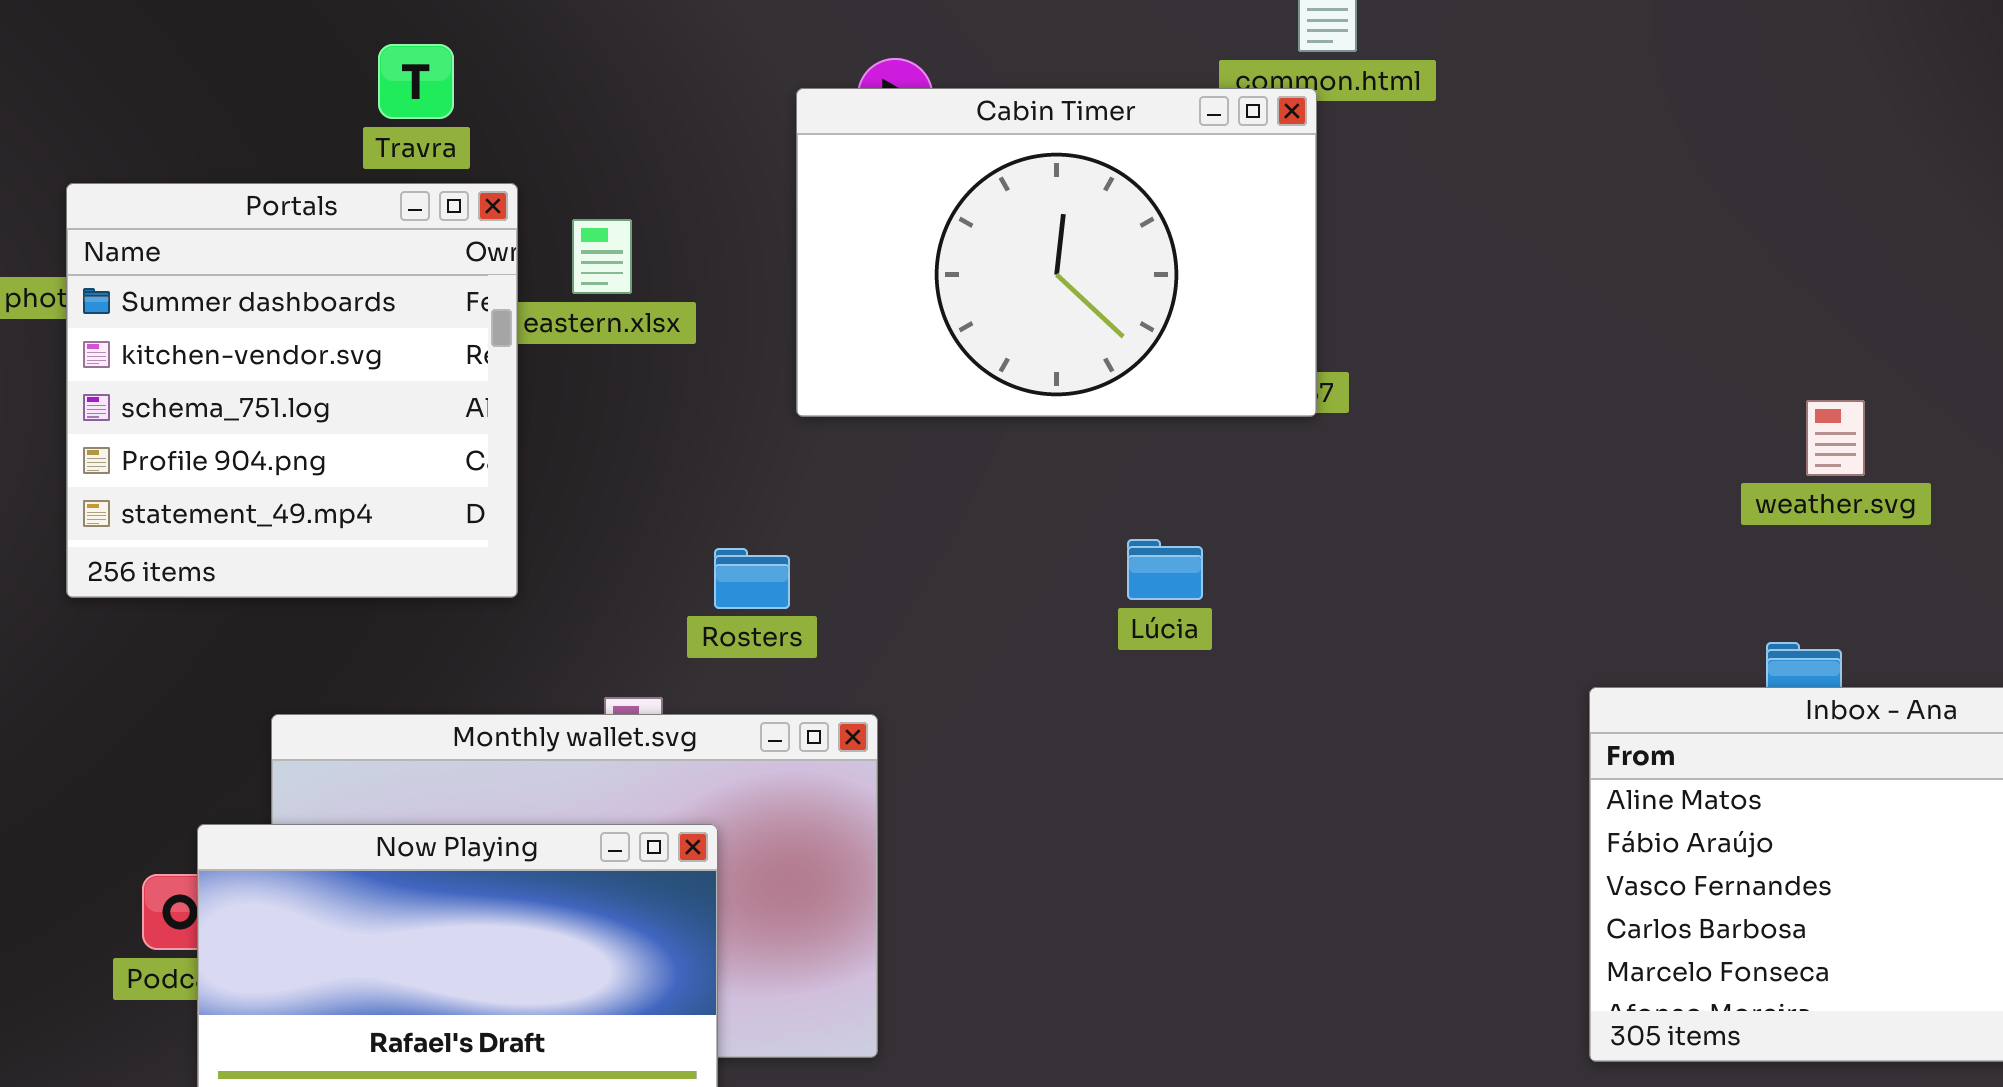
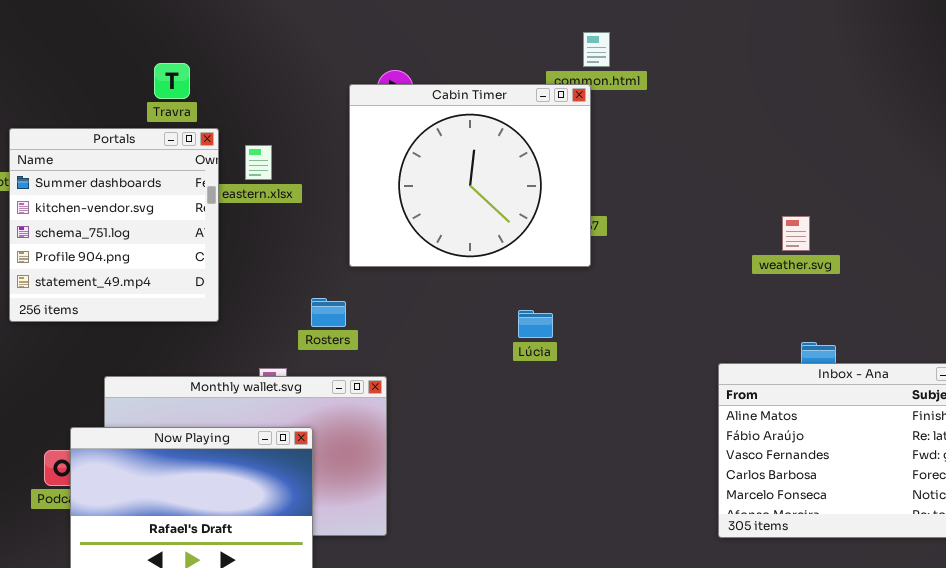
Cabin Timer: [796,88,1317,417] -> [349,84,591,267], resized
weather.svg: [1806,400,1865,476] -> [782,216,810,251], moved
Lúcia: [1127,539,1203,600] -> [518,310,553,338], moved

